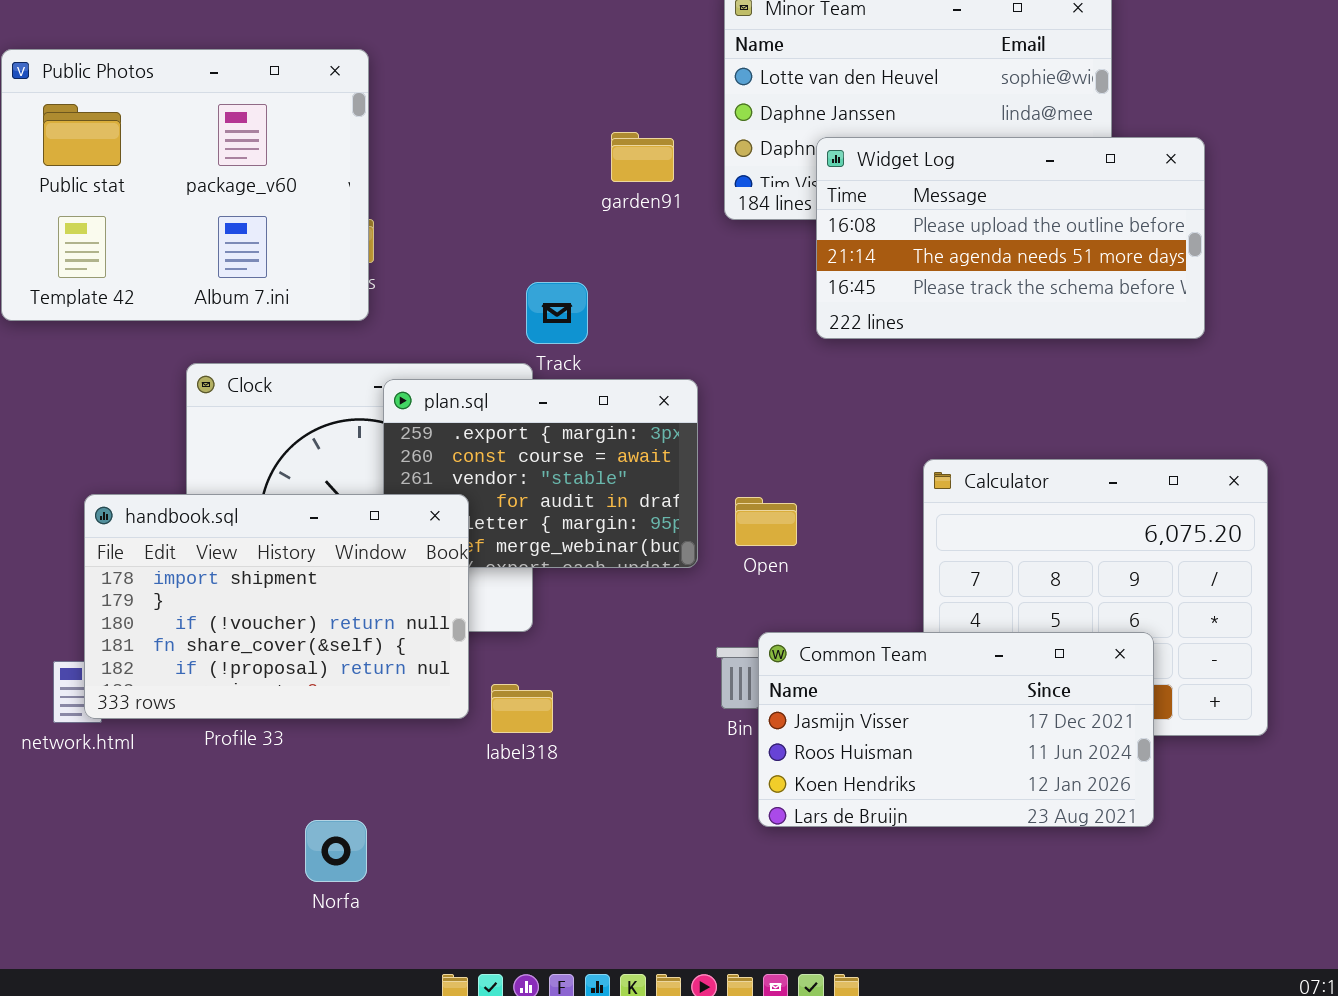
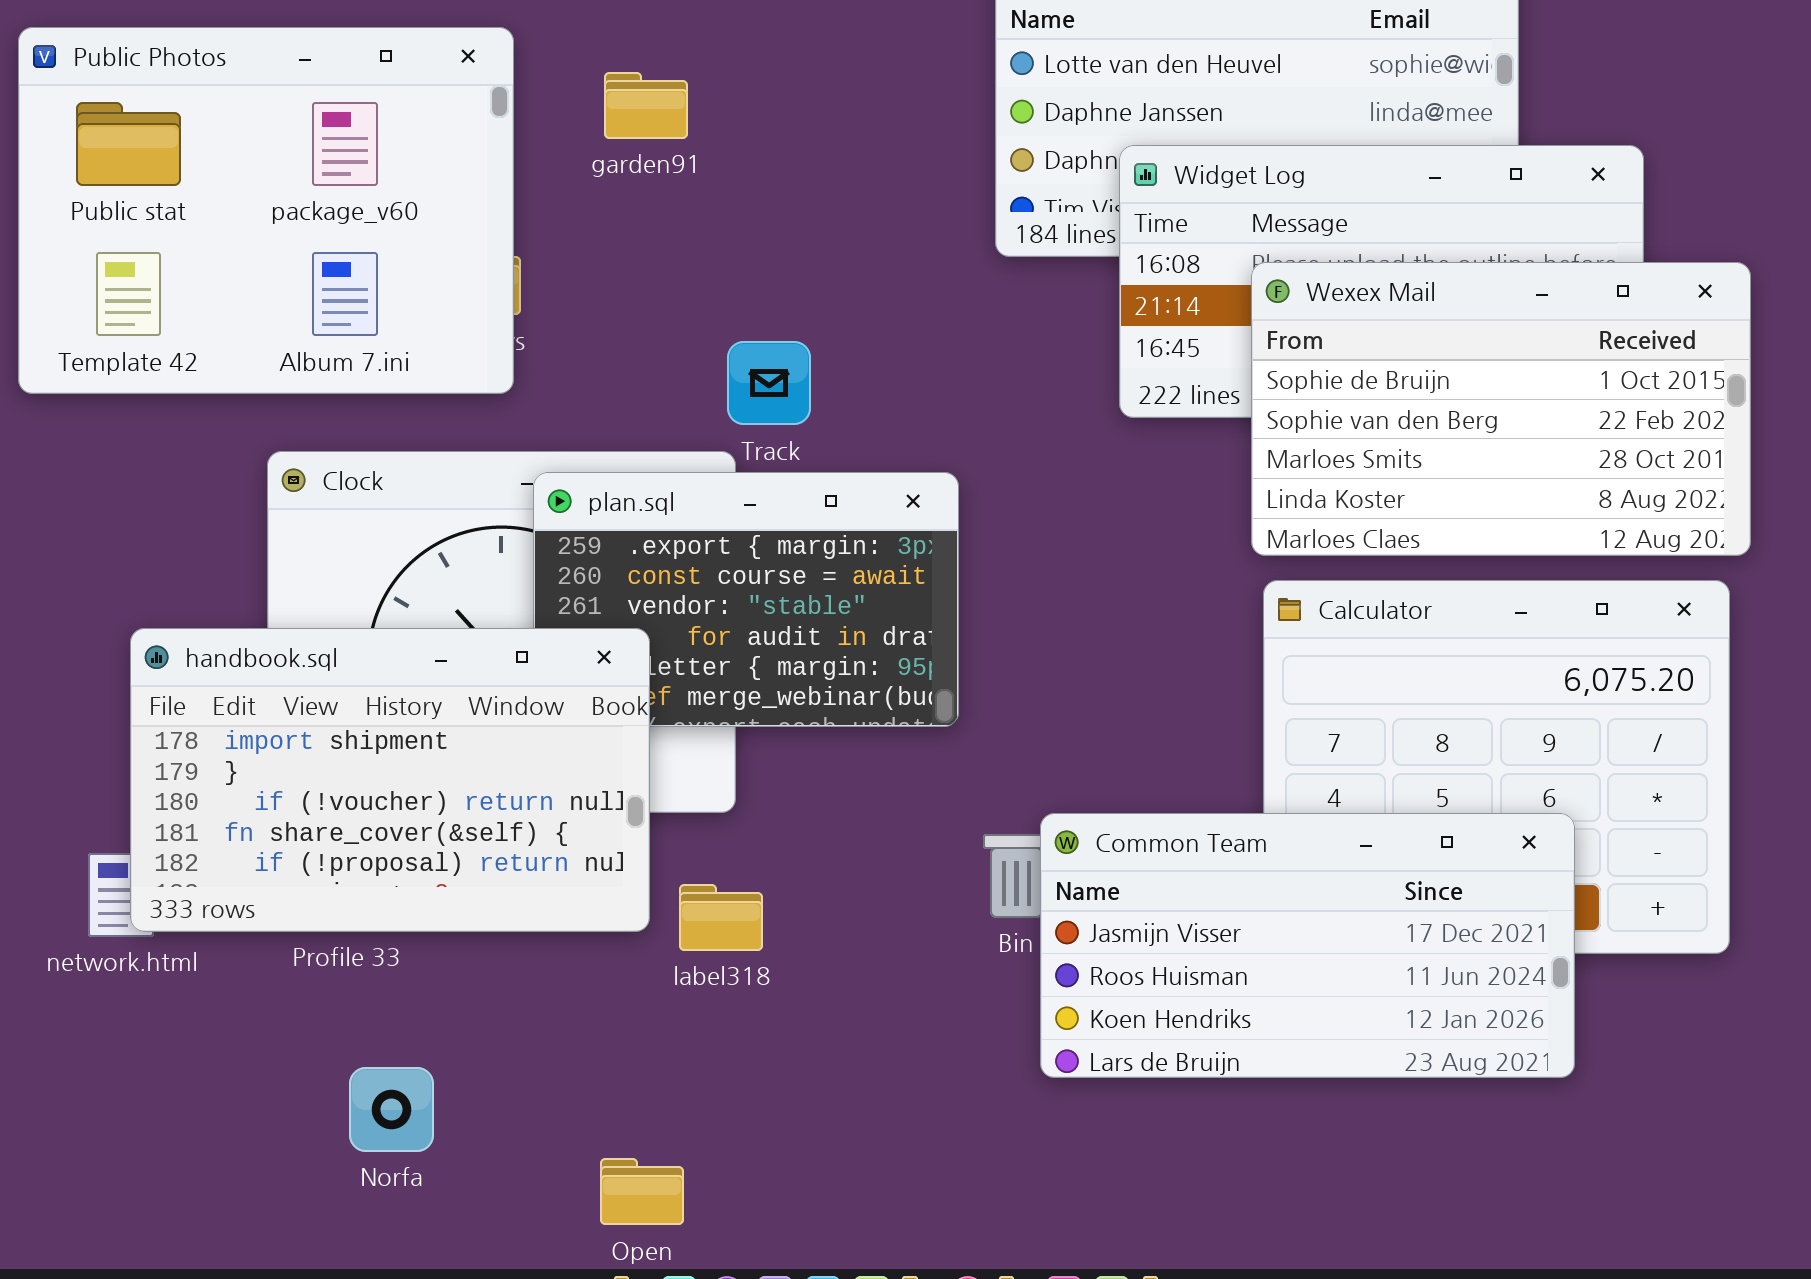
garden91: [611,132,674,182] -> [604,72,688,139], moved
Wexex Mail: none -> [1251,262,1751,556], opened
Open: [735,497,797,546] -> [600,1158,684,1225], moved
Norfa: [305,820,367,882] -> [349,1067,434,1152], moved

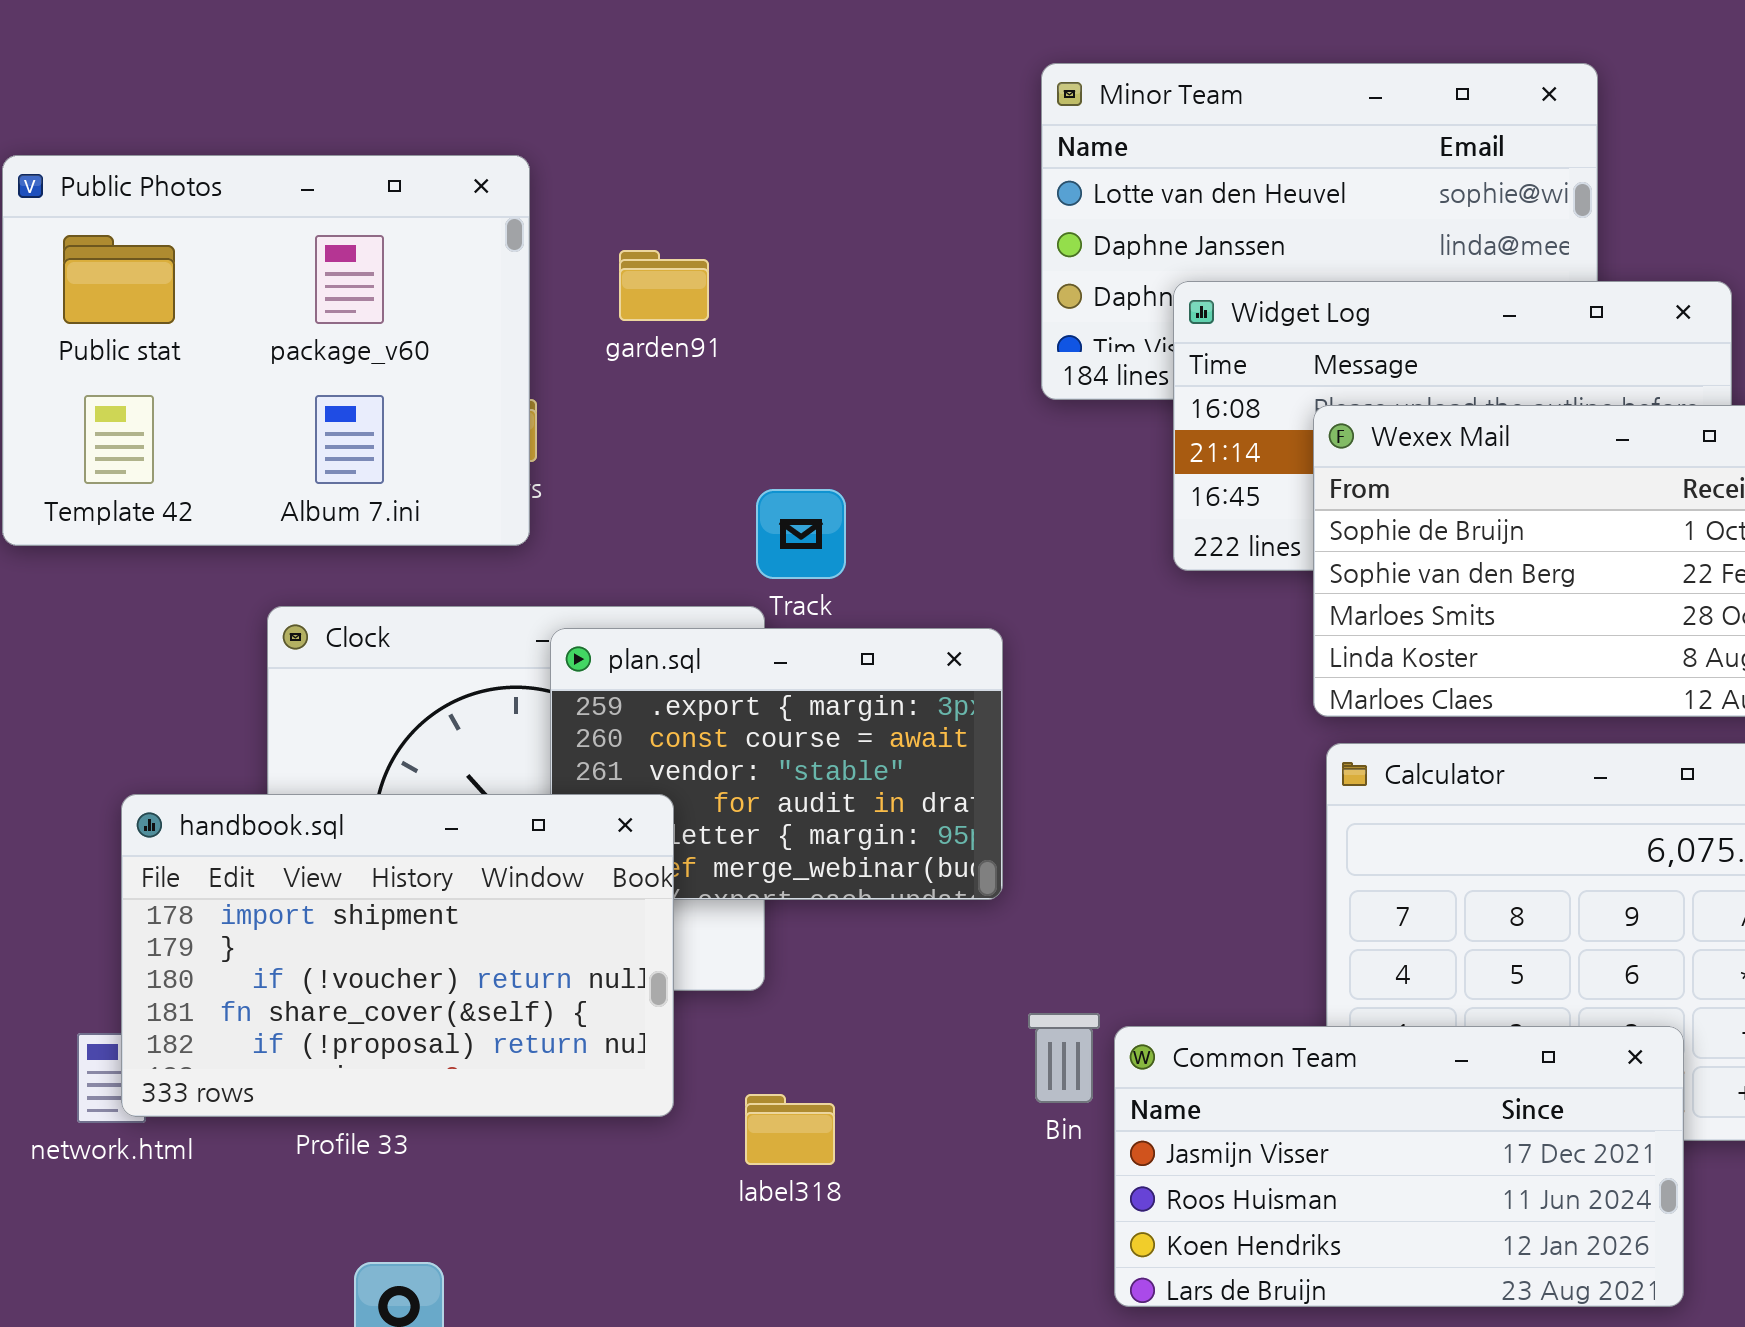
garden91: [604,72,688,139] -> [619,250,709,321], moved
Common Team: [1040,813,1575,1078] -> [1114,1026,1684,1307], moved
label318: [679,884,763,951] -> [745,1094,835,1165], moved

